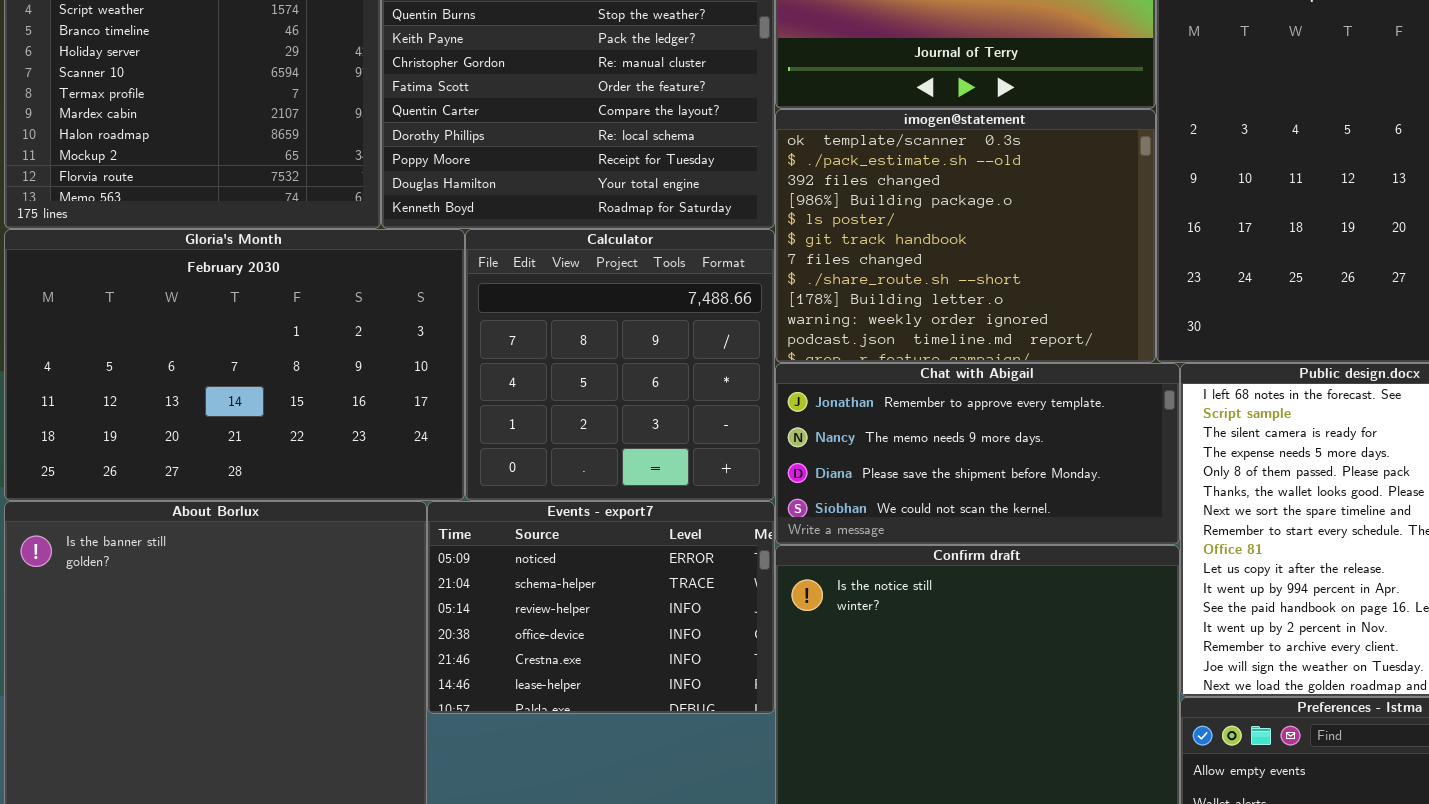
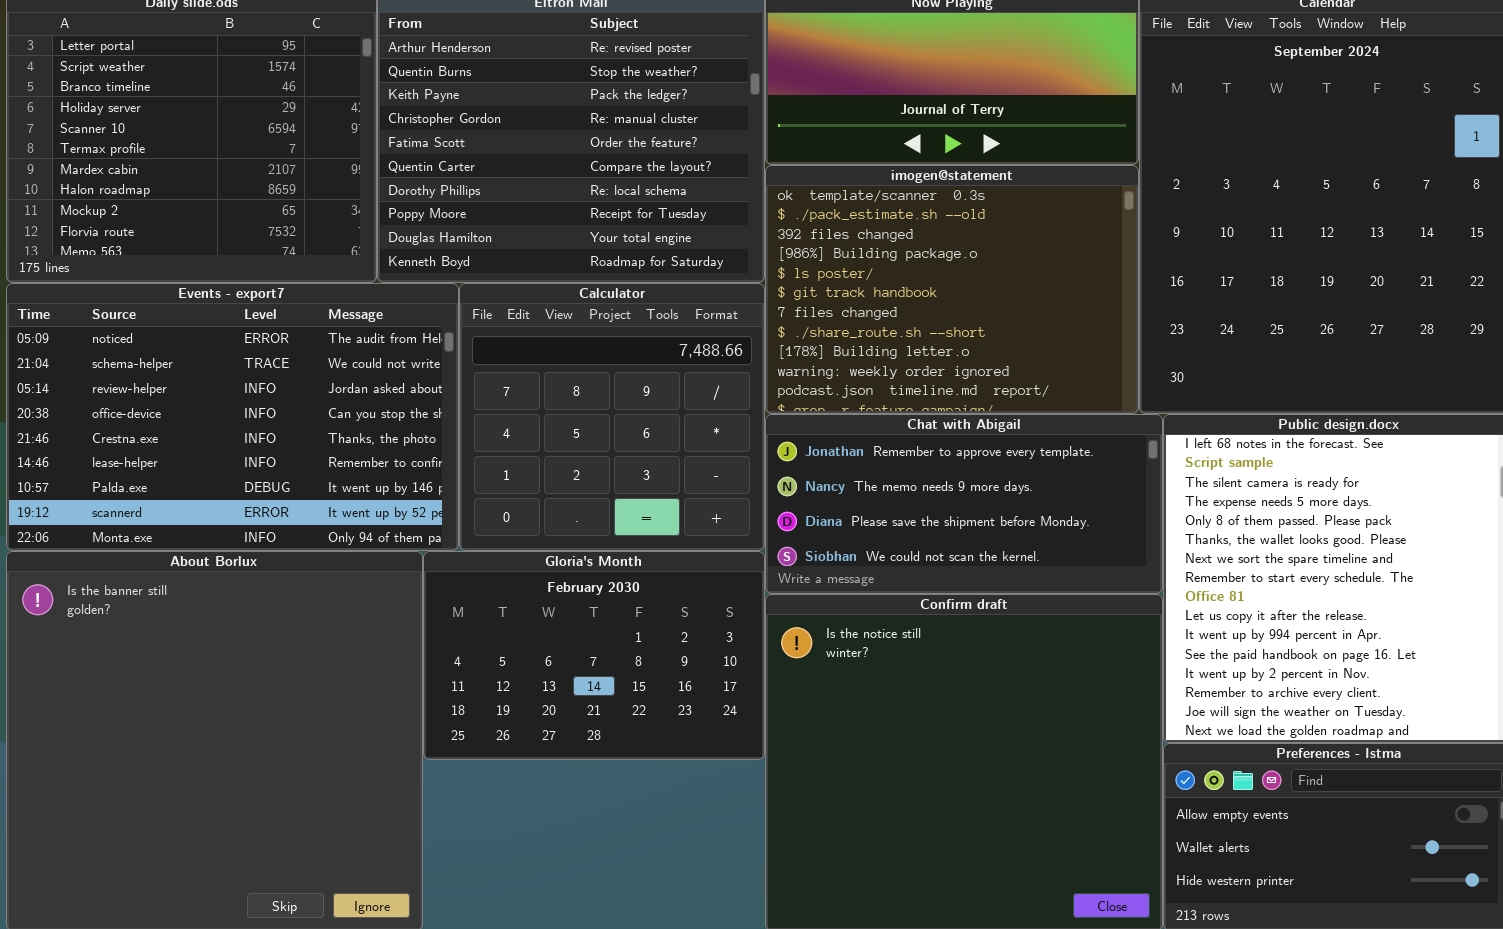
Gloria's Month: [4,229,465,501] -> [423,551,765,760], moved, resized
Events - export7: [427,501,775,714] -> [6,283,459,551], moved, resized

